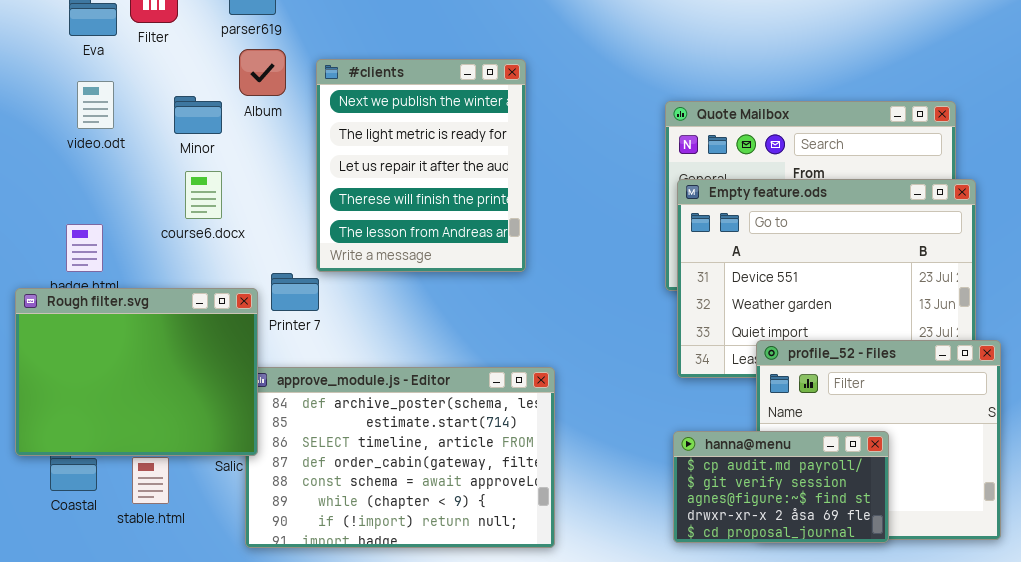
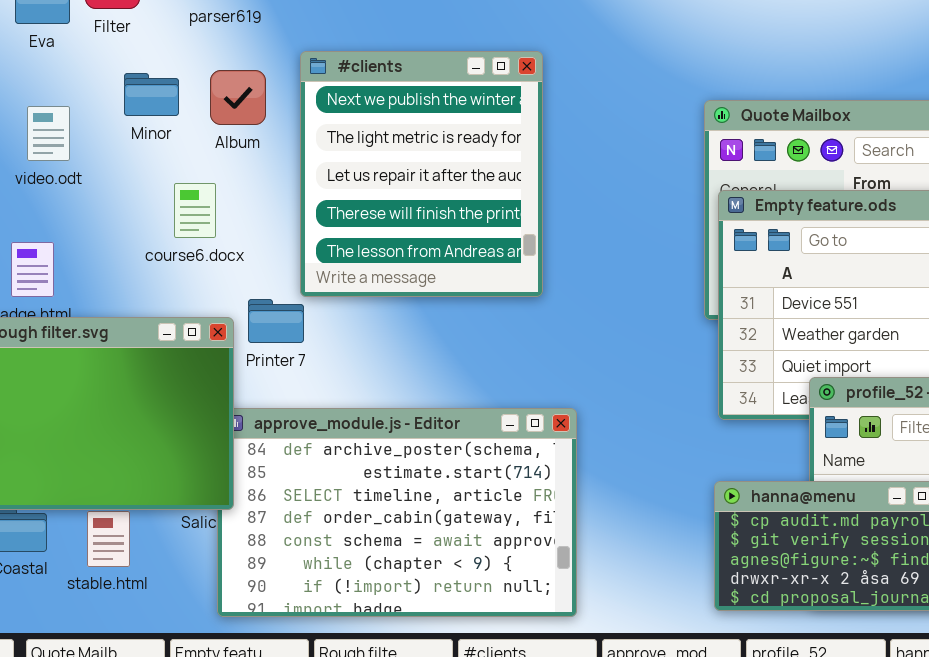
Album: [239,49,286,96] -> [210,70,266,125], moved
video.odt: [77,81,114,129] -> [27,106,70,161], moved
Minor: [174,96,222,134] -> [124,73,179,116], moved
course6.docx: [185,171,222,219] -> [174,183,216,238], moved

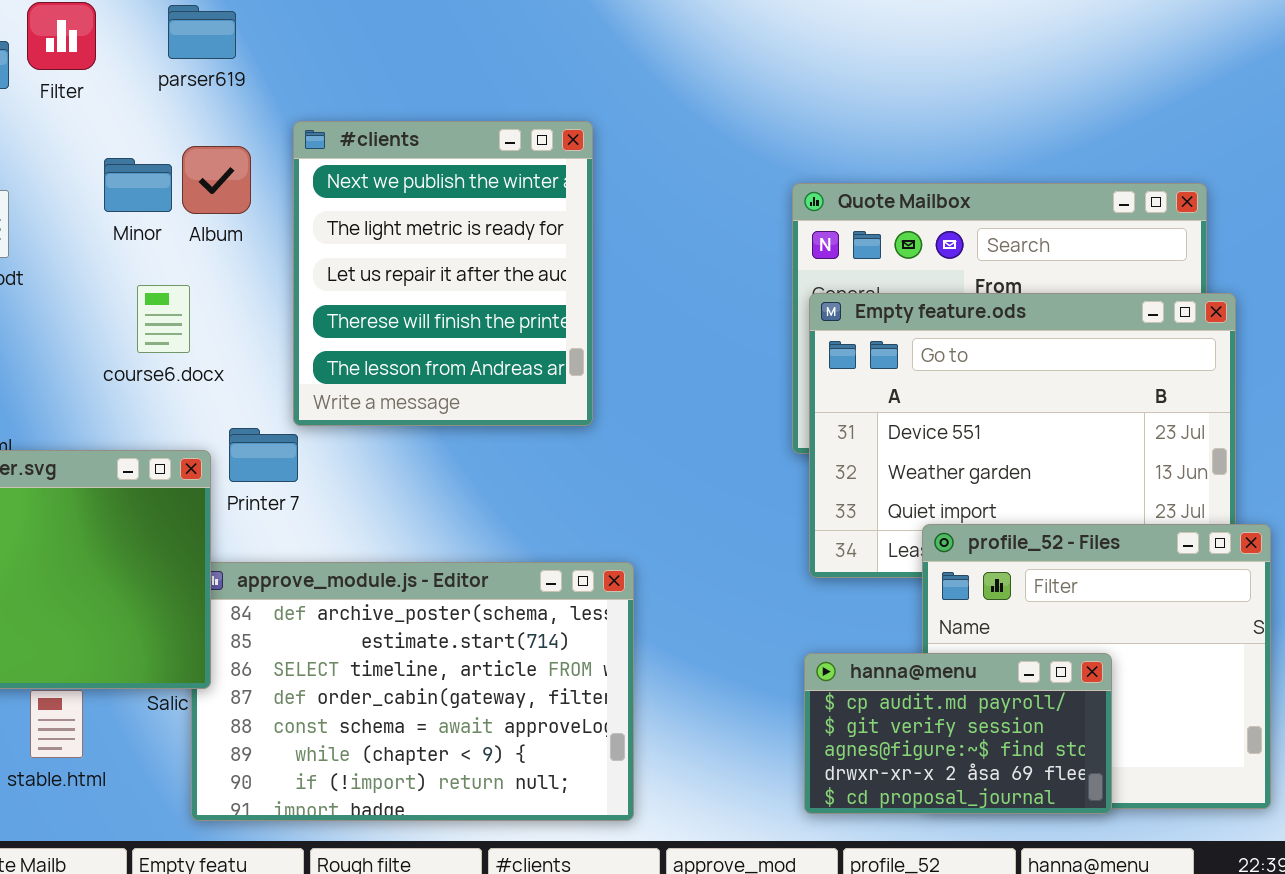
Minor: [124,73,179,116] -> [104,158,172,212], moved

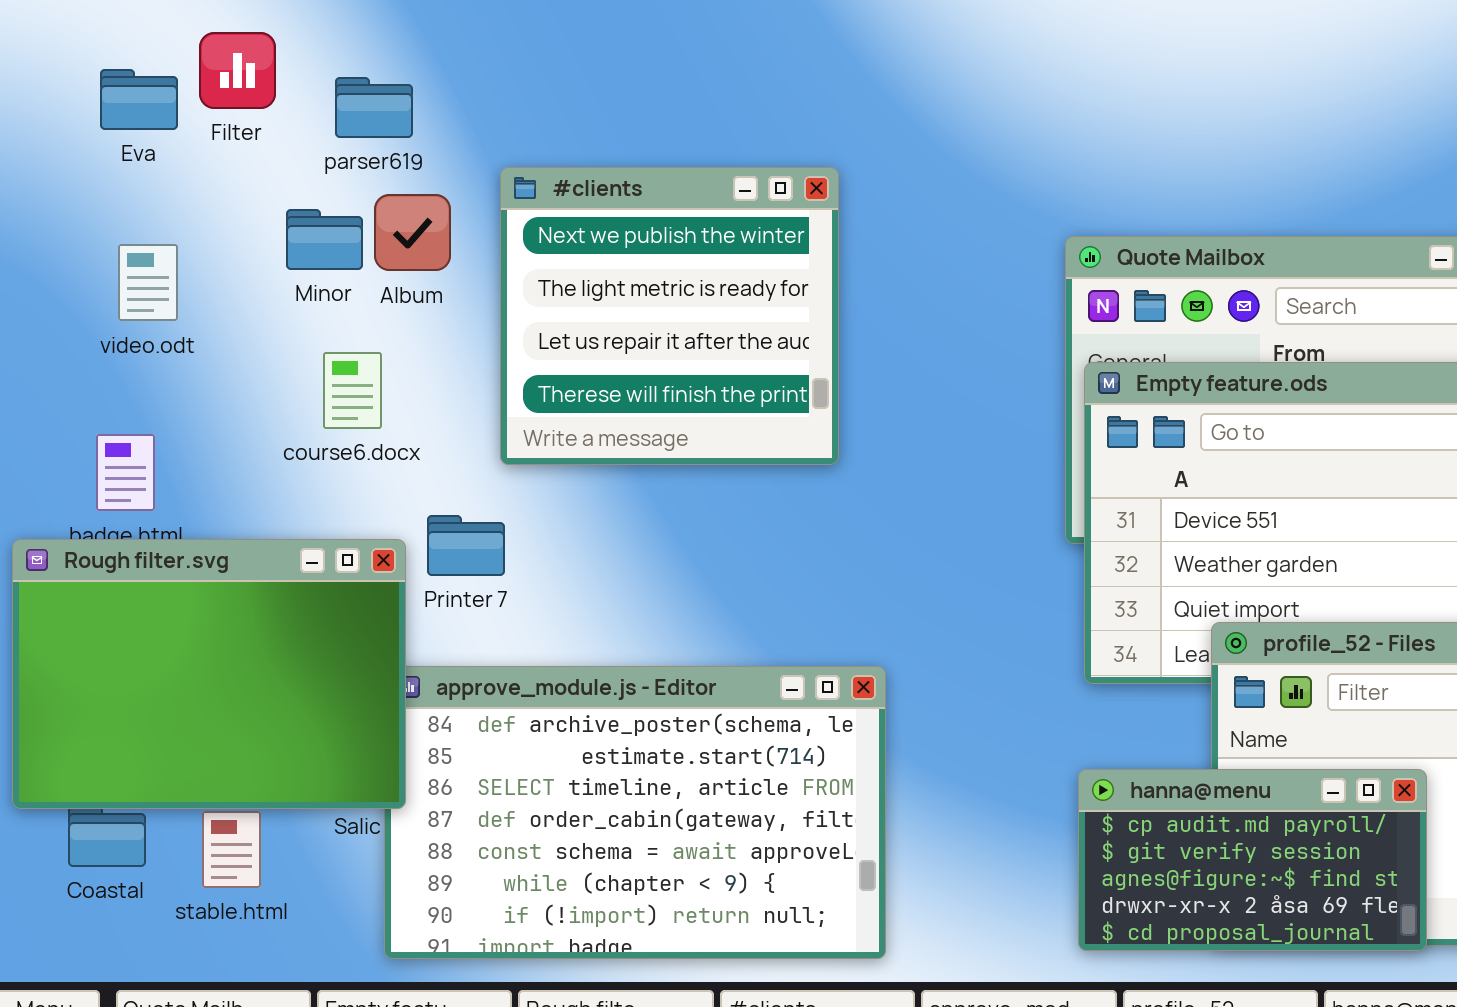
parser619: [168,5,236,59] -> [335,77,413,138], moved
#clients: [293,121,593,426] -> [500,167,839,465], resized

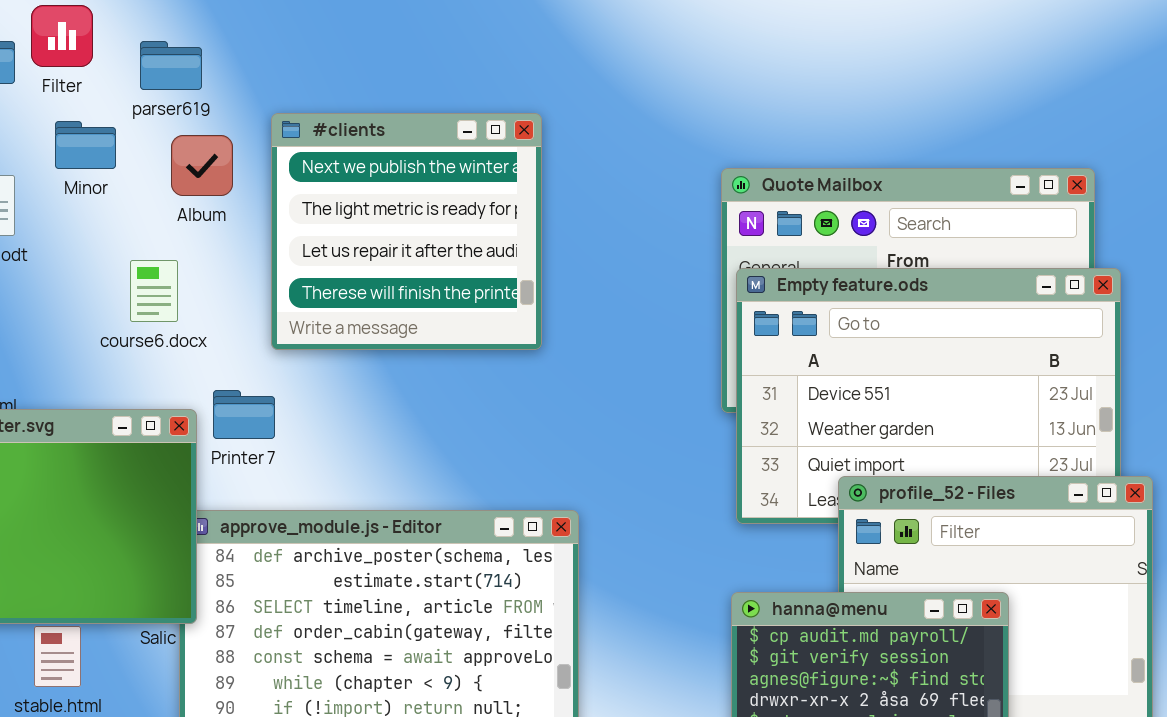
Minor: [286,209,363,270] -> [55,121,116,169], moved

